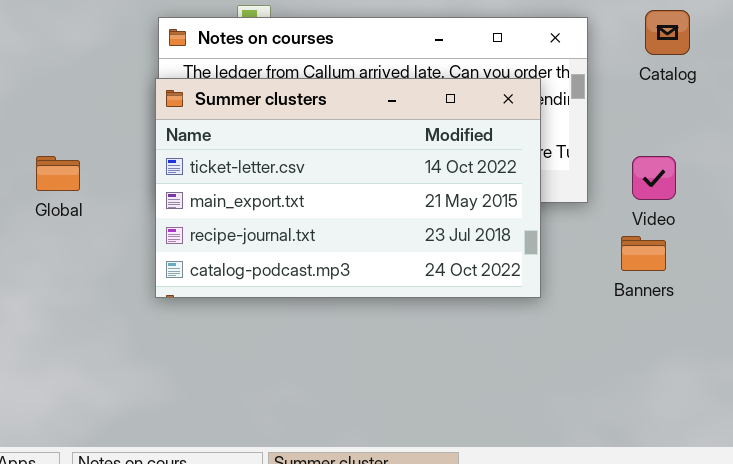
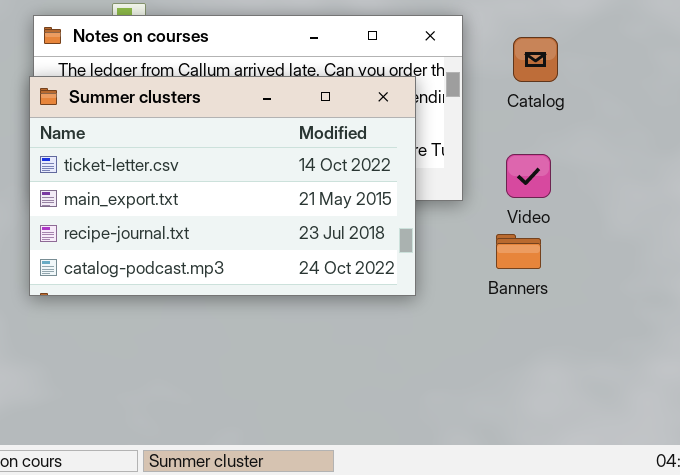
Catalog: [645,10,690,55] -> [513,37,558,82], moved

